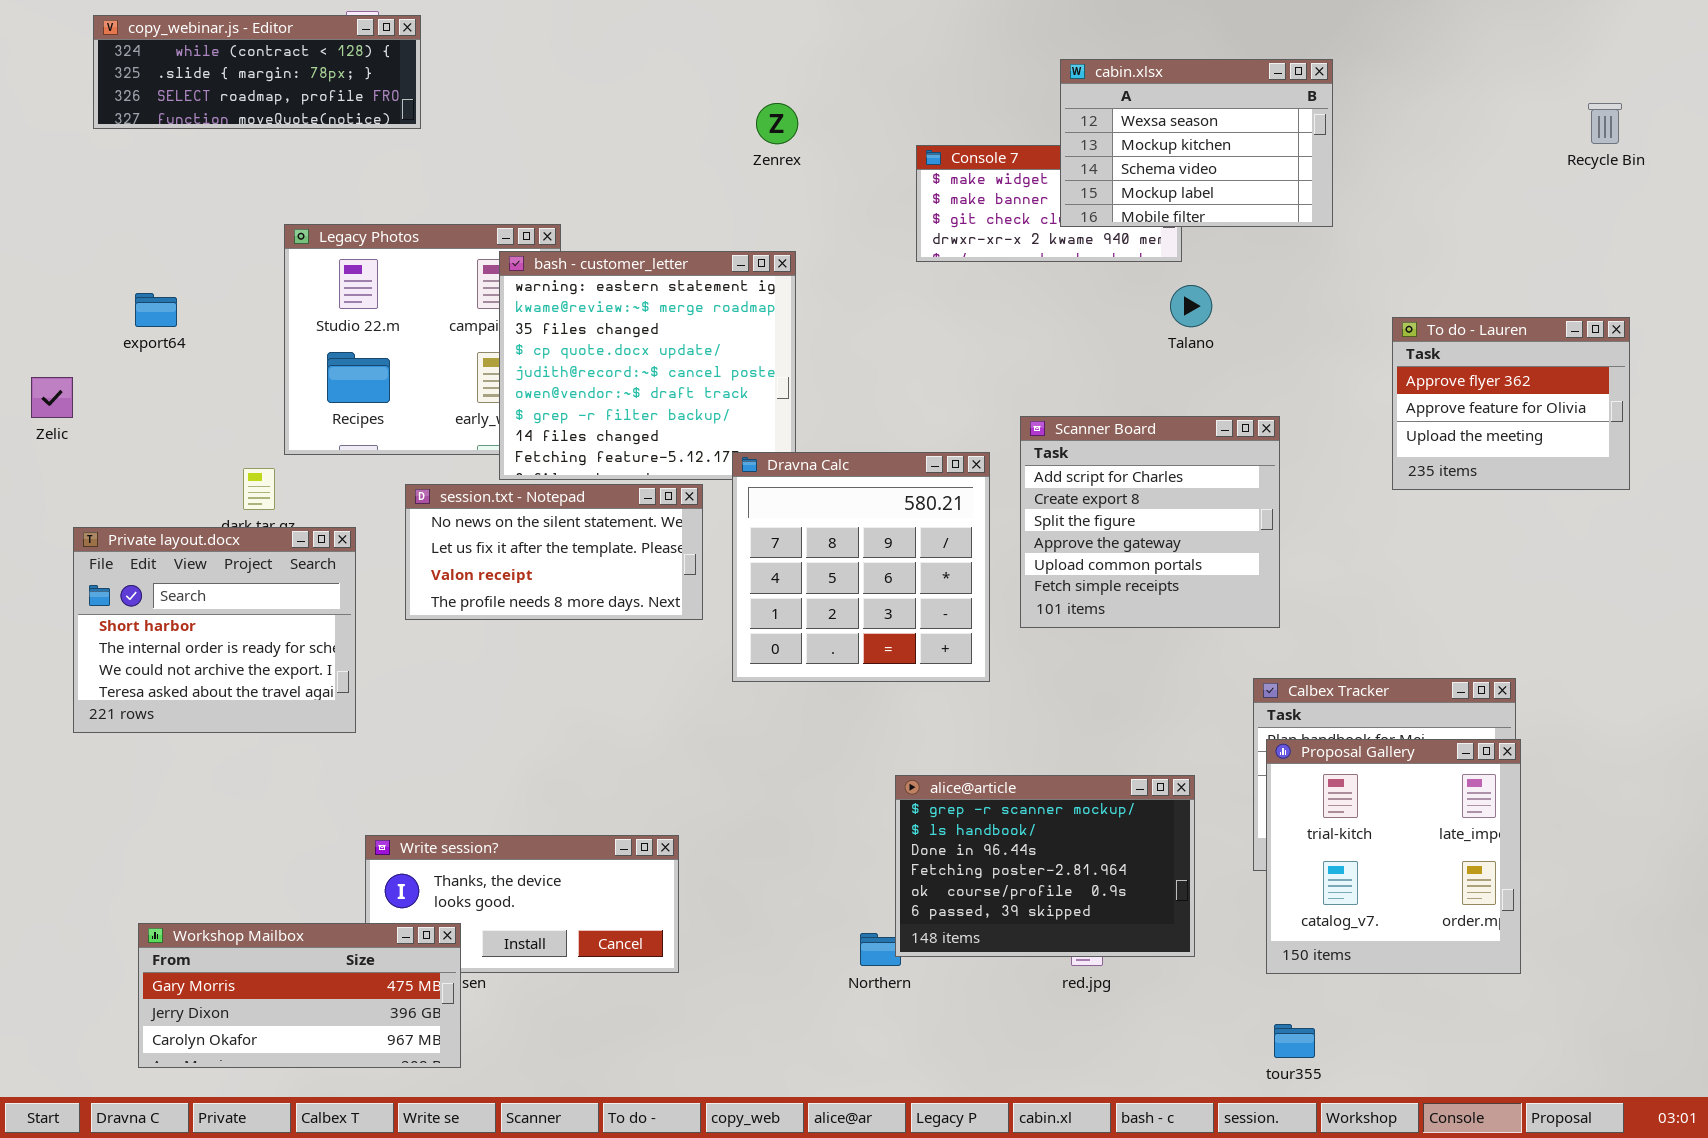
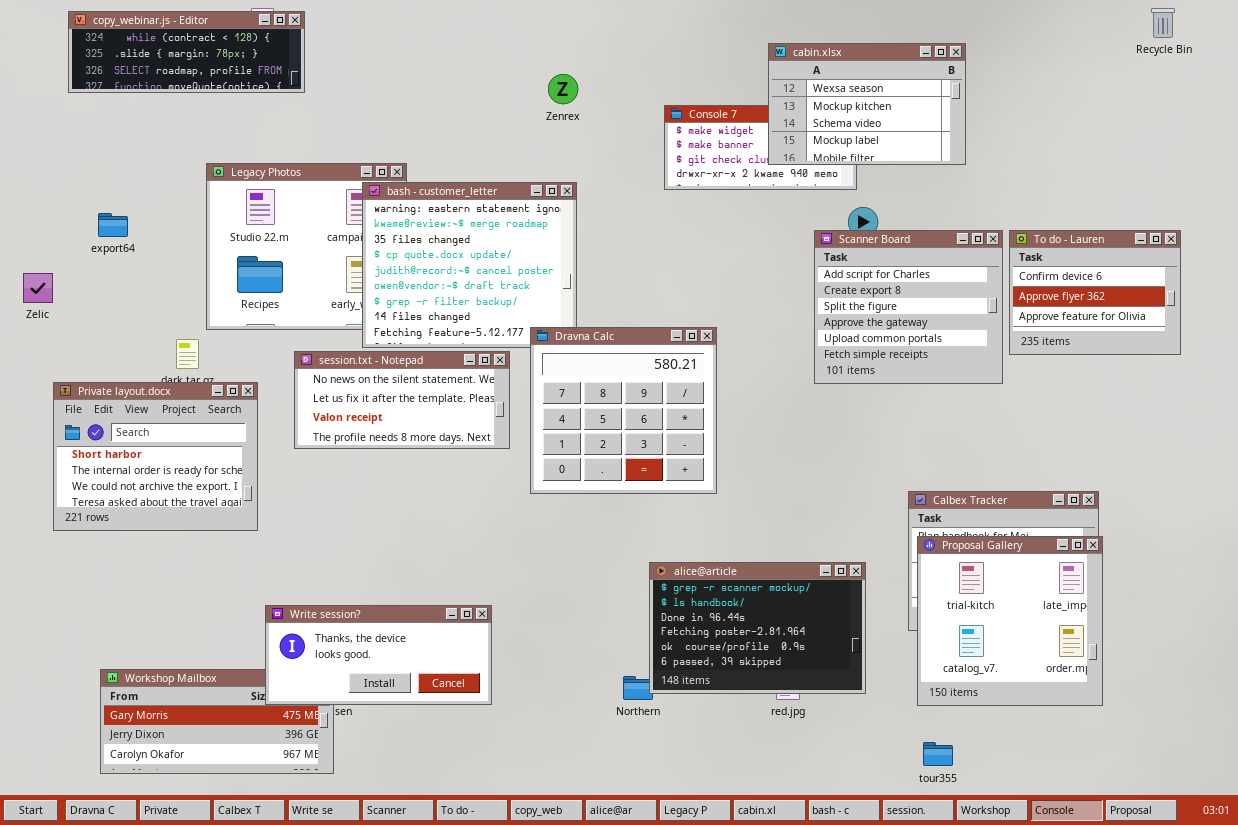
Recycle Bin: [1588,103,1622,144] -> [1151,8,1175,38], moved
To do - Lauren: [1392,317,1630,490] -> [1009,230,1181,355], scrolled up 1 row
Scanner Board: [1020,416,1280,628] -> [814,230,1003,384], moved
Write session?: [365,835,679,973] -> [265,605,492,705], raised

